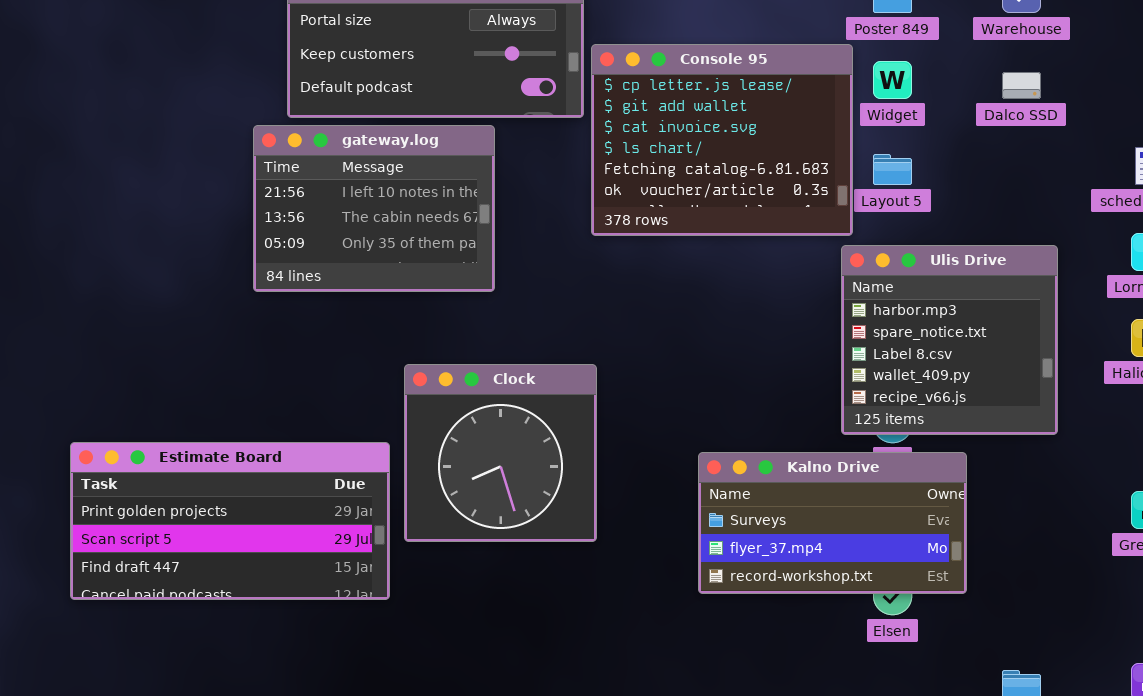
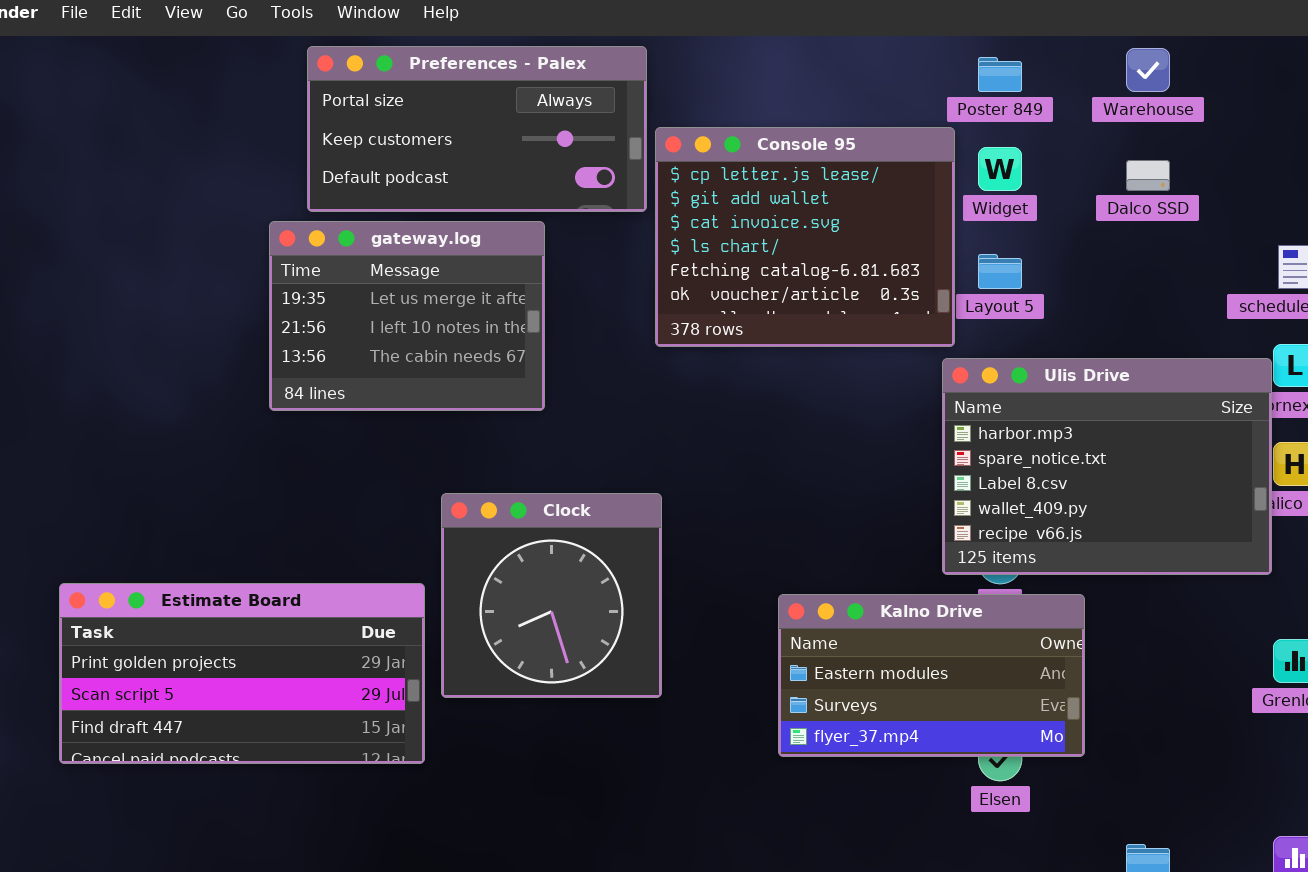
gateway.log: [253,125,495,292] -> [269,221,545,411], scrolled up 1 row
Ulis Drive: [841,245,1058,435] -> [942,358,1272,575], resized
Kalno Drive: [698,452,967,594] -> [778,594,1085,757], scrolled up 1 row

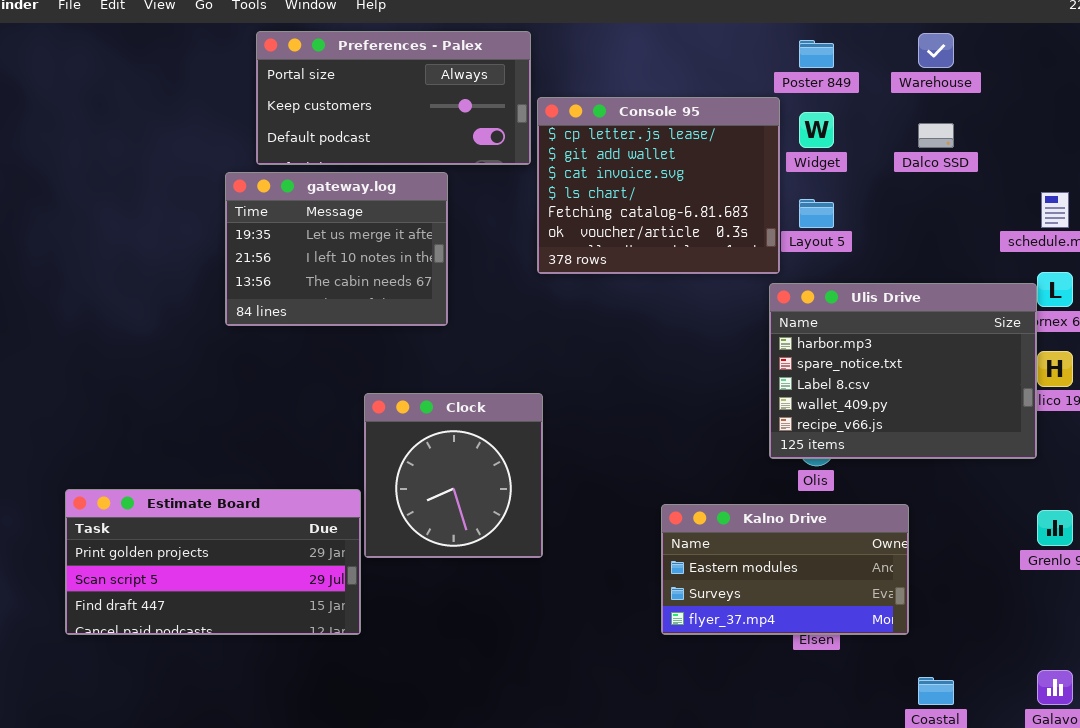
Estimate Board: [59,583,425,764] -> [65,489,361,635], moved
Kalno Drive: [778,594,1085,757] -> [661,504,909,635], moved

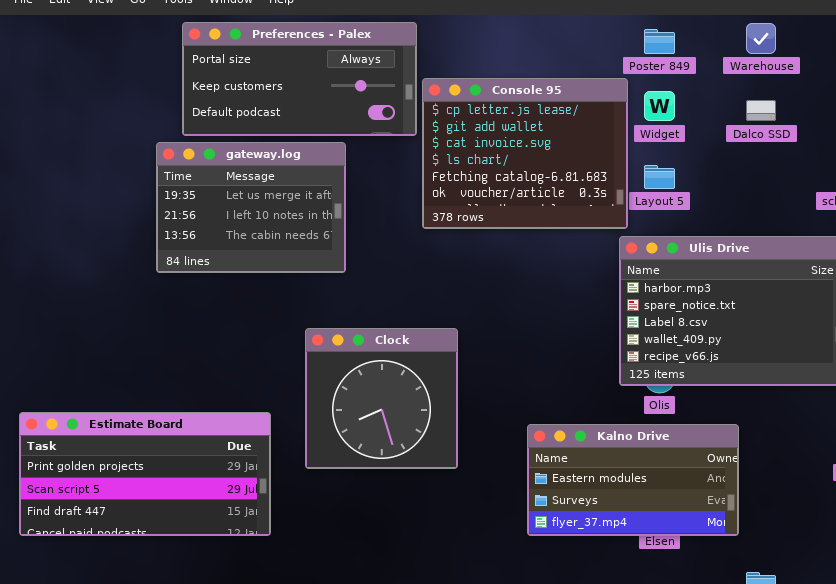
Clock: [364,393,543,558] -> [305,328,458,469], moved

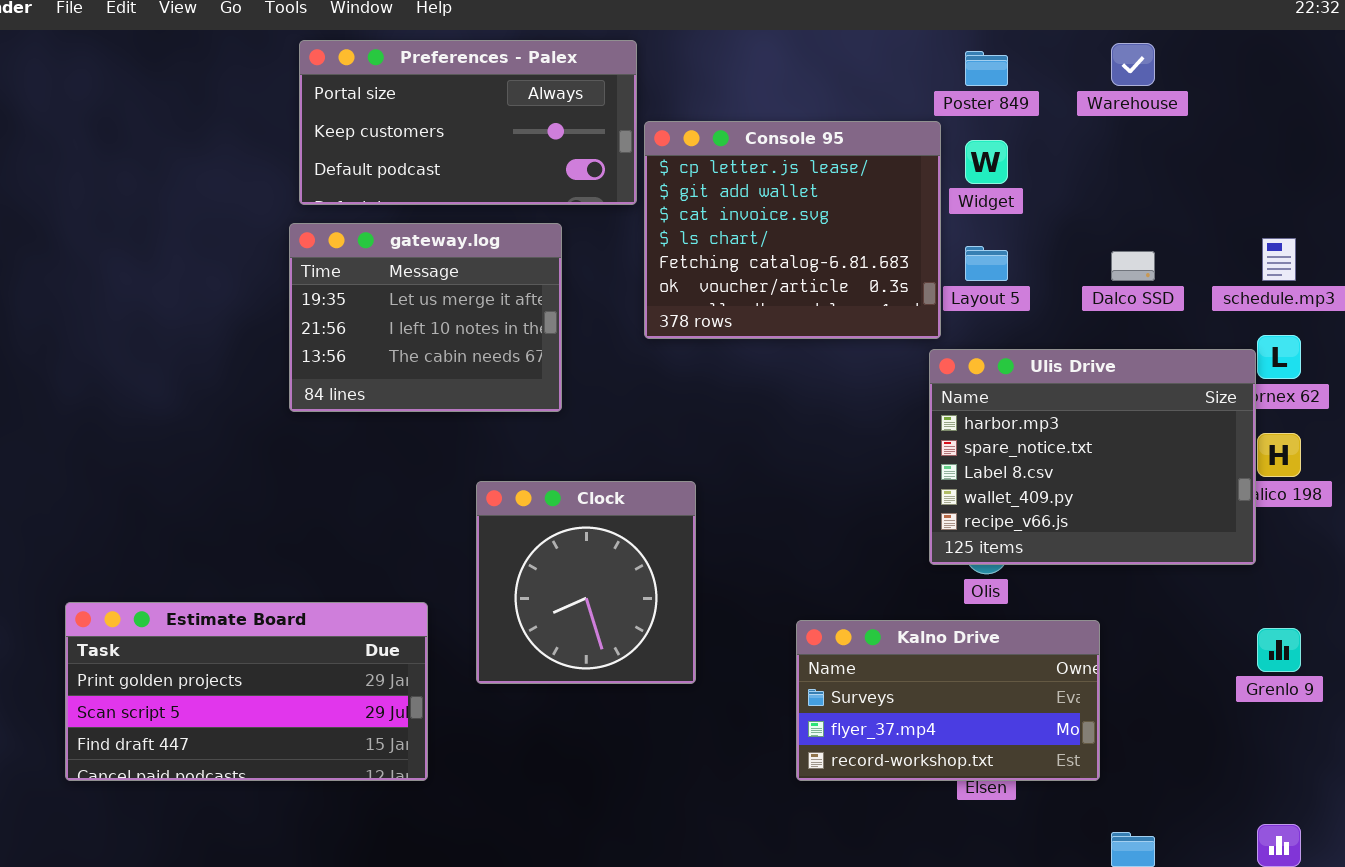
Dalco SSD: [746,100,776,121] -> [1111,251,1155,281], moved
gateway.log: [156,142,346,273] -> [289,223,562,412], moved
Kalno Drive: [527,424,739,536] -> [796,620,1100,781], scrolled down 1 row

